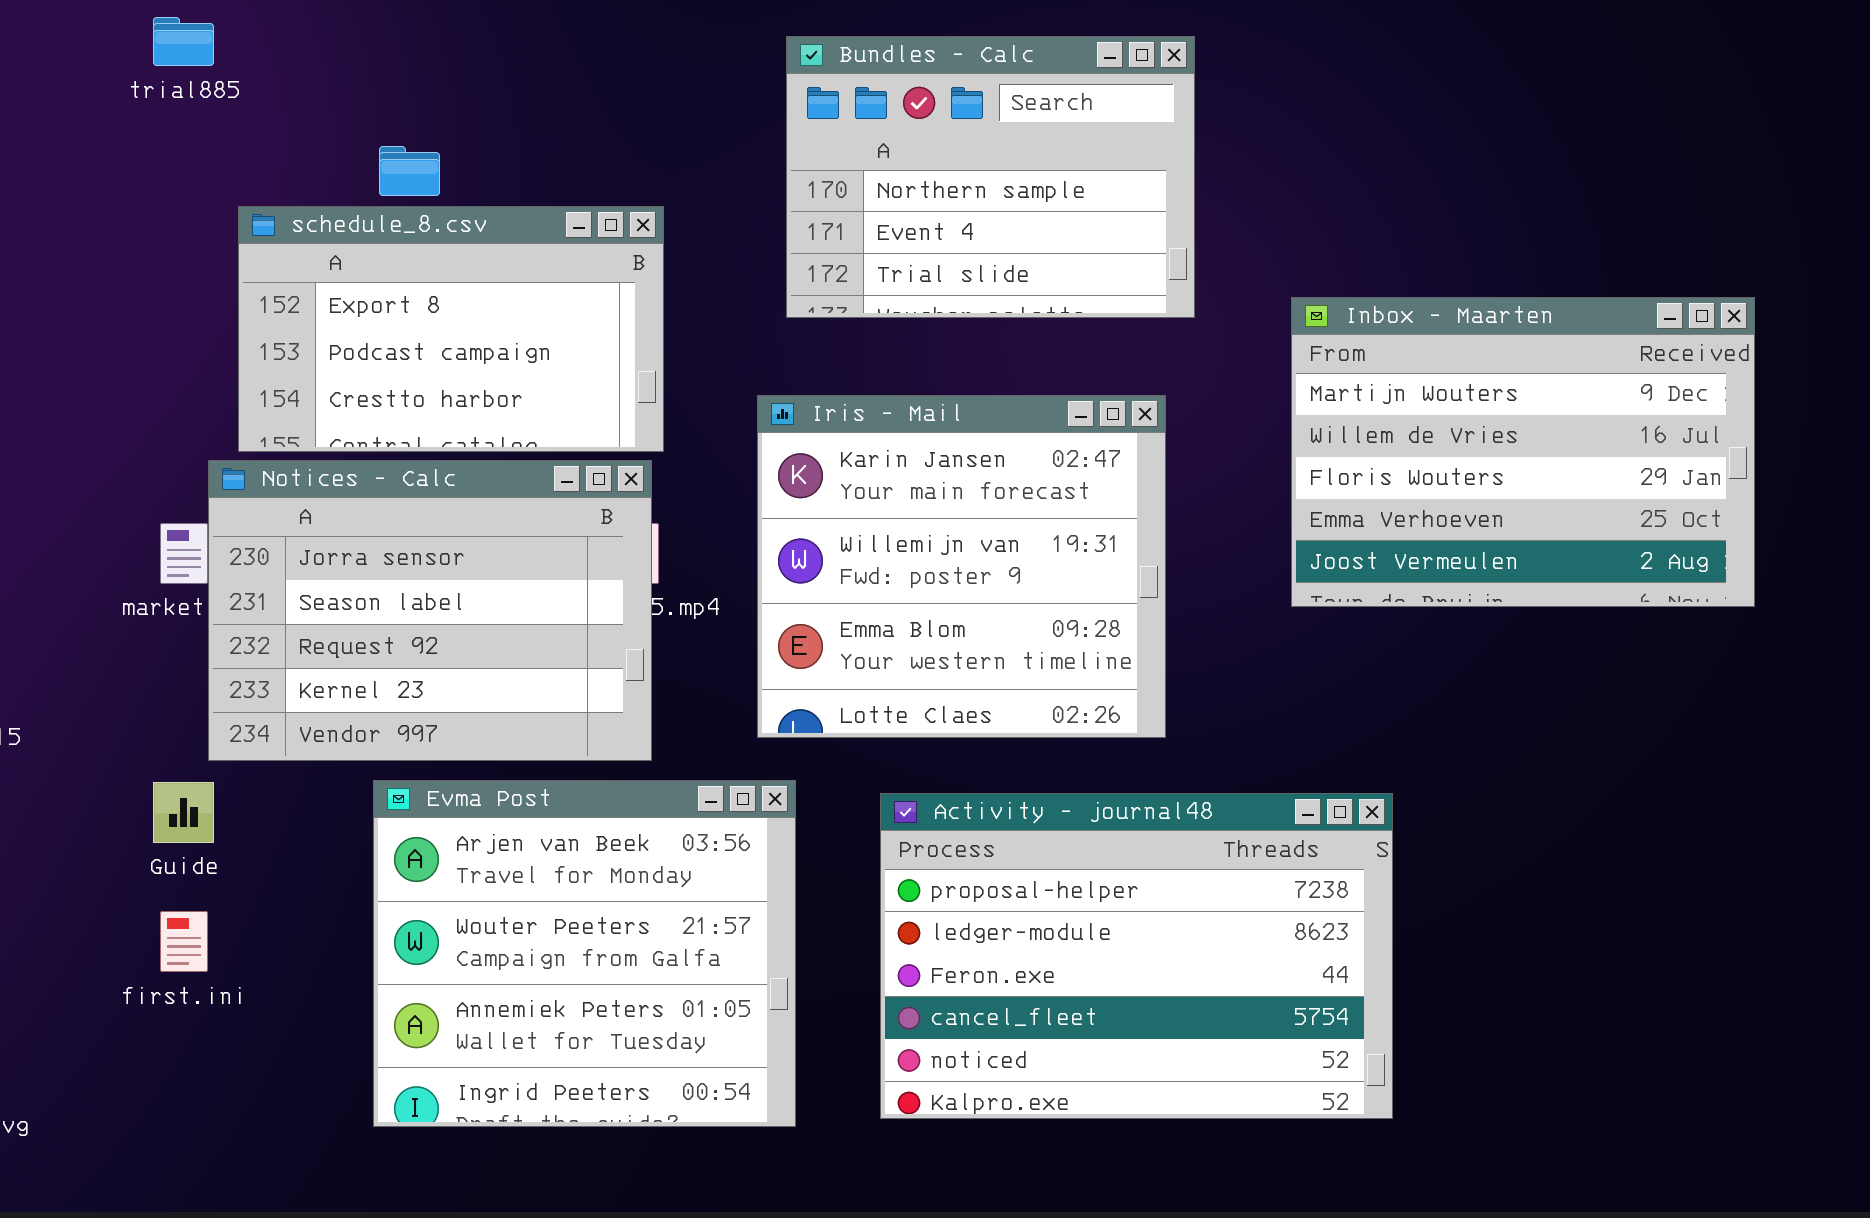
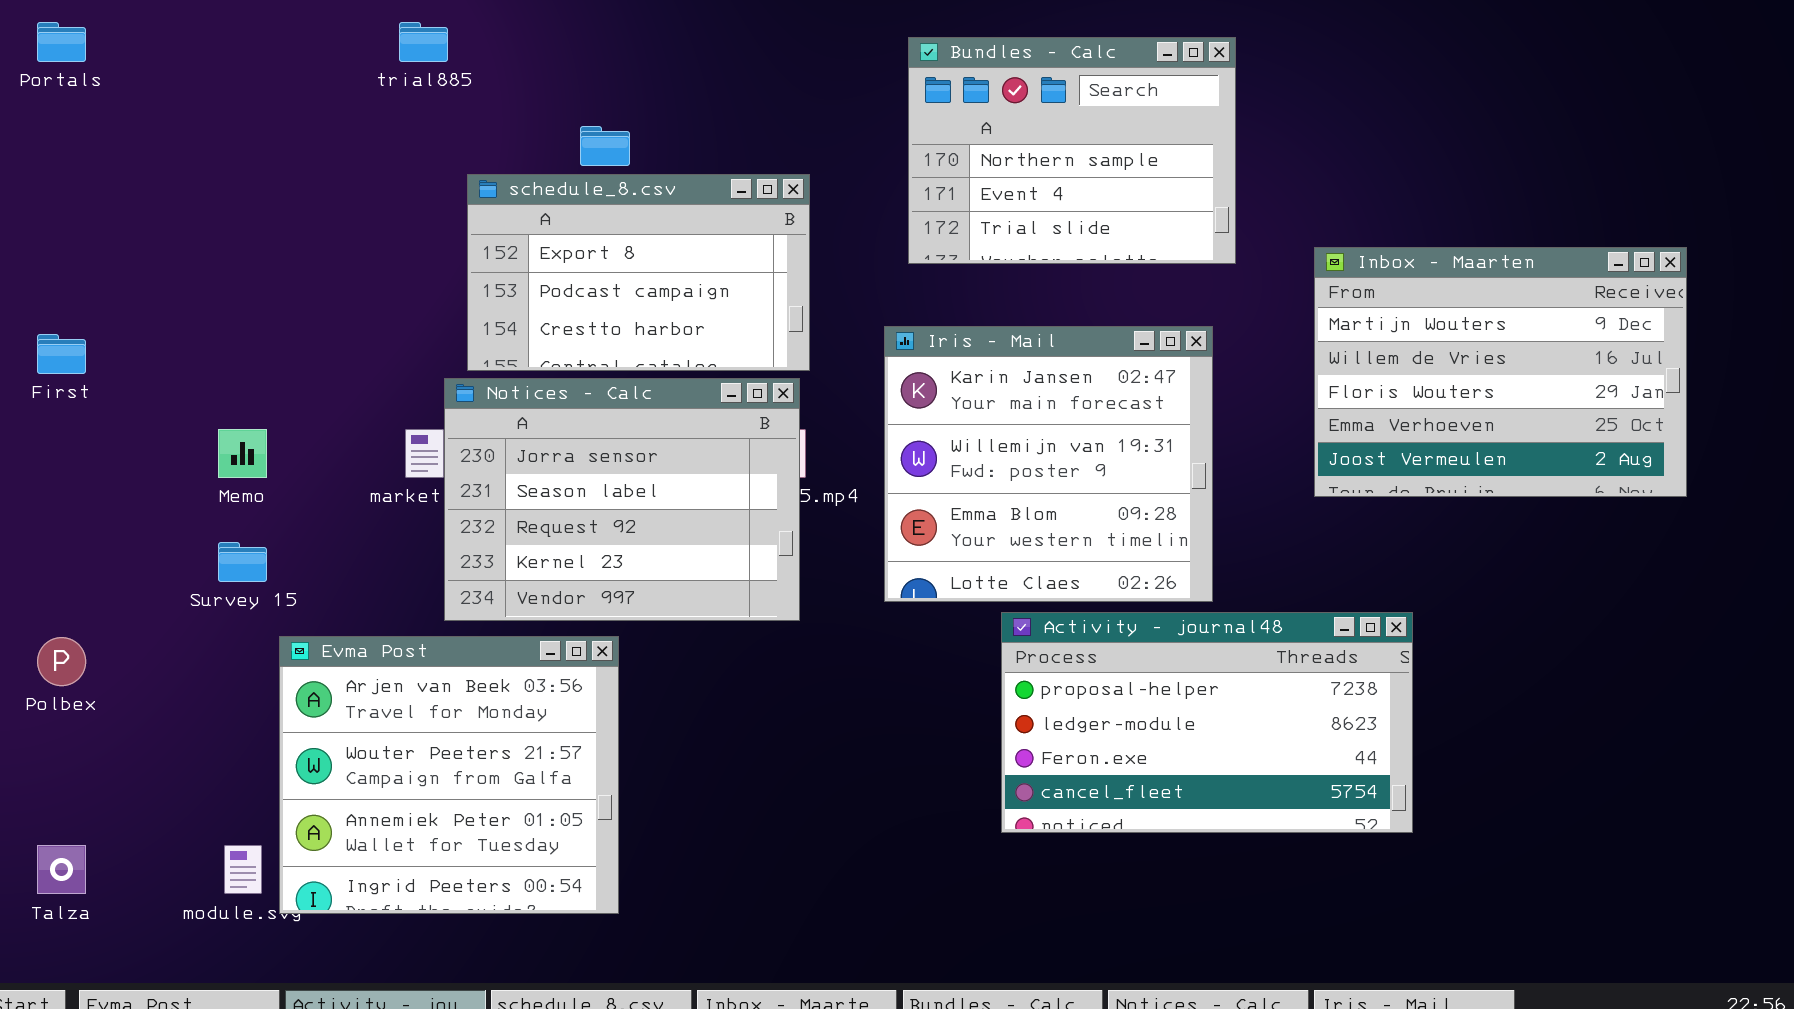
Evma Post: [373,780,796,1127] -> [279,636,619,914], moved
Activity - journal48: [880,793,1393,1119] -> [1001,612,1413,833], moved, resized

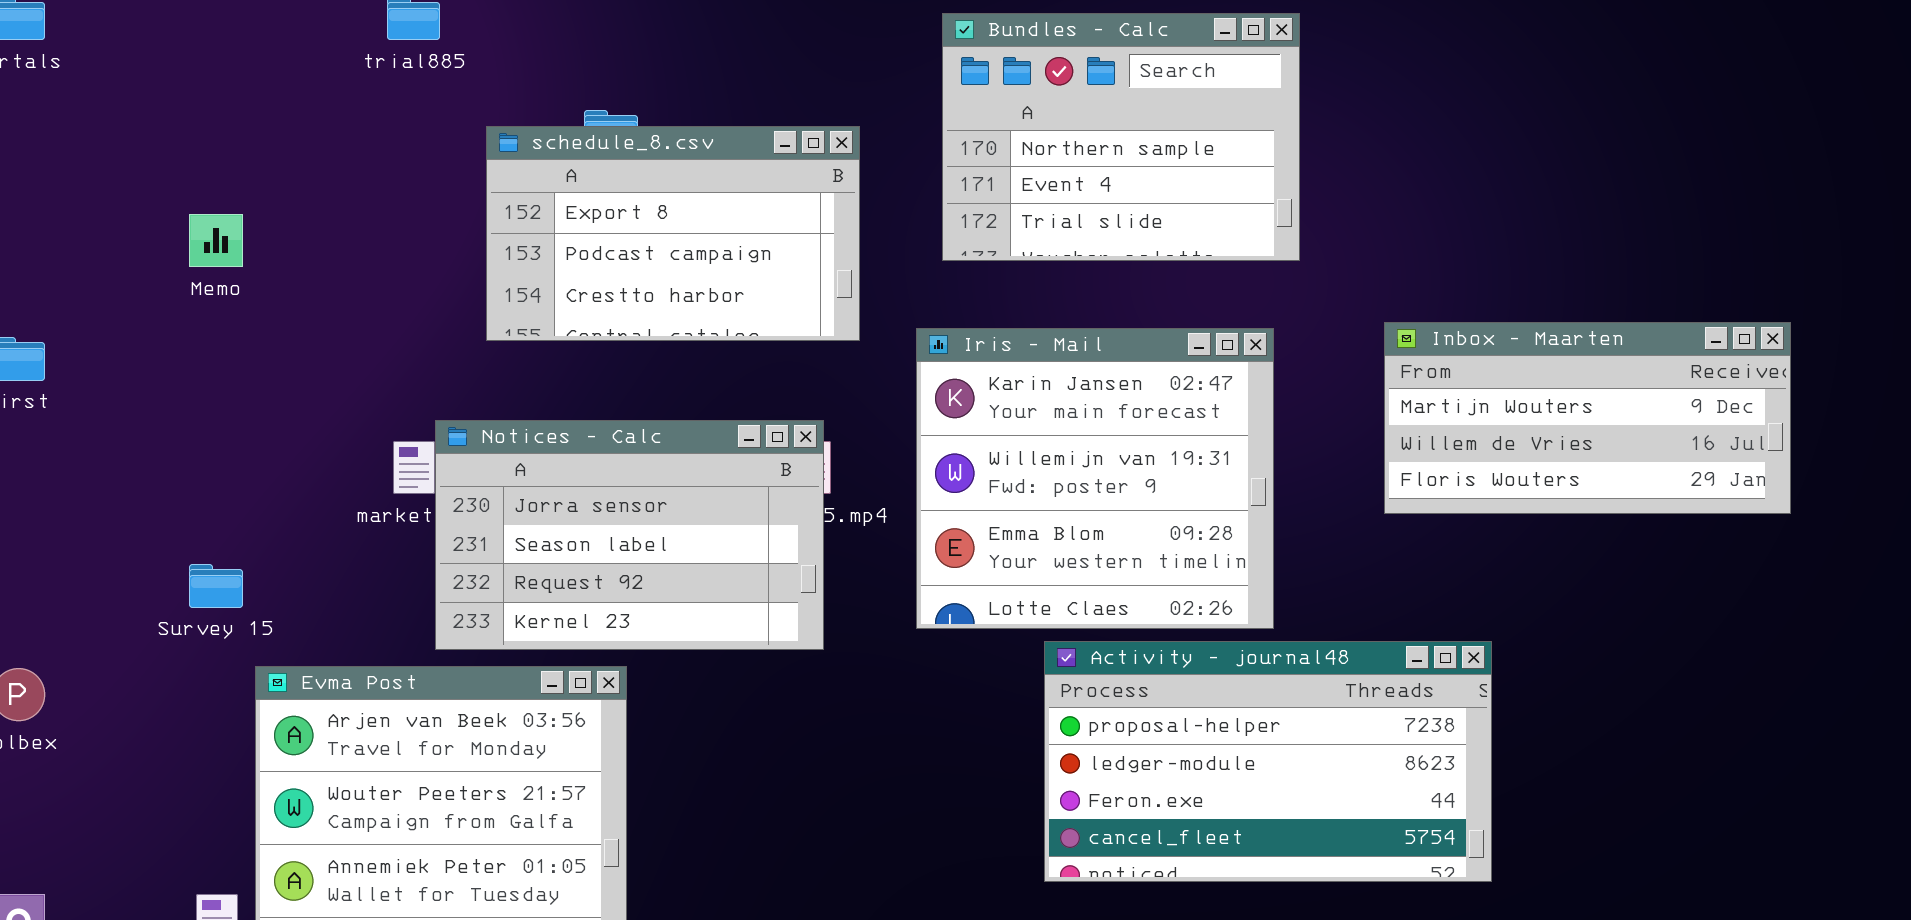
schedule_8.csv: [467,174,810,371] -> [486,126,860,341], moved
Inbox - Maarten: [1314,247,1687,497] -> [1384,322,1791,514], resized
Notices - Calc: [444,378,800,621] -> [435,420,824,650], resized
Memo: [218,429,267,478] -> [189,214,243,267], moved

